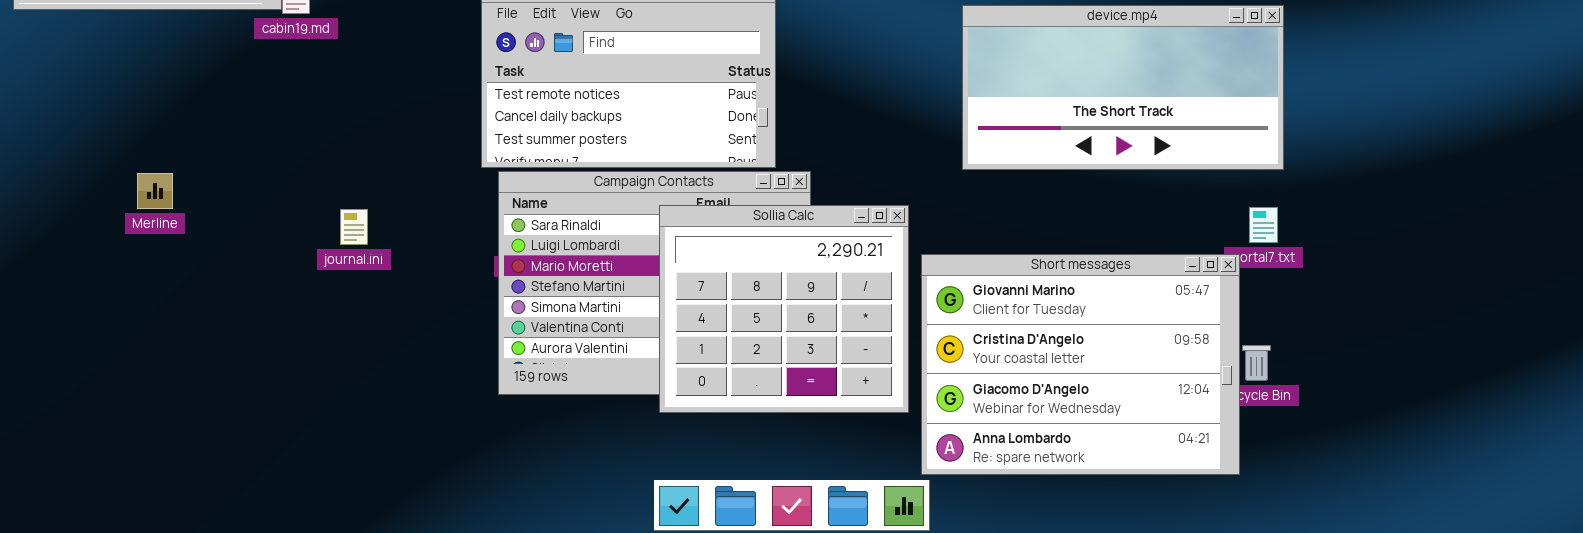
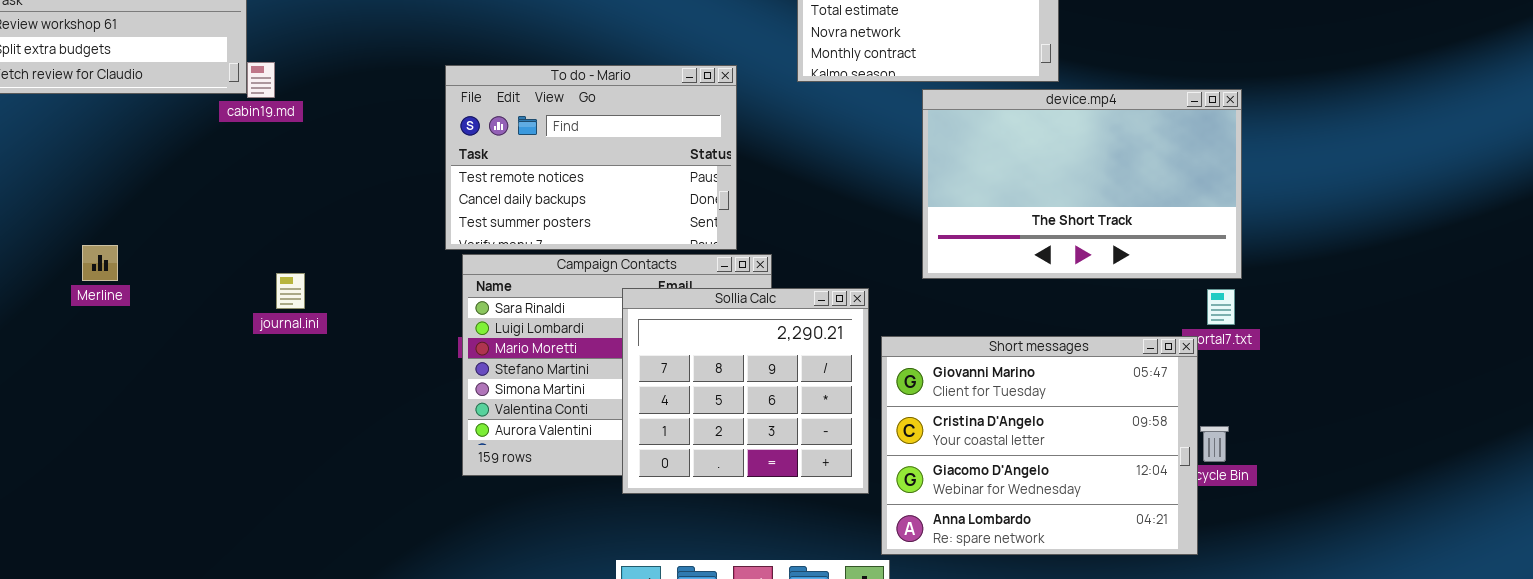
device.mp4: [962,5,1284,170] -> [922,89,1242,279], resized
Merline: [137,173,173,209] -> [82,245,118,281], moved
journal.ini: [340,209,368,245] -> [276,273,305,309], moved

